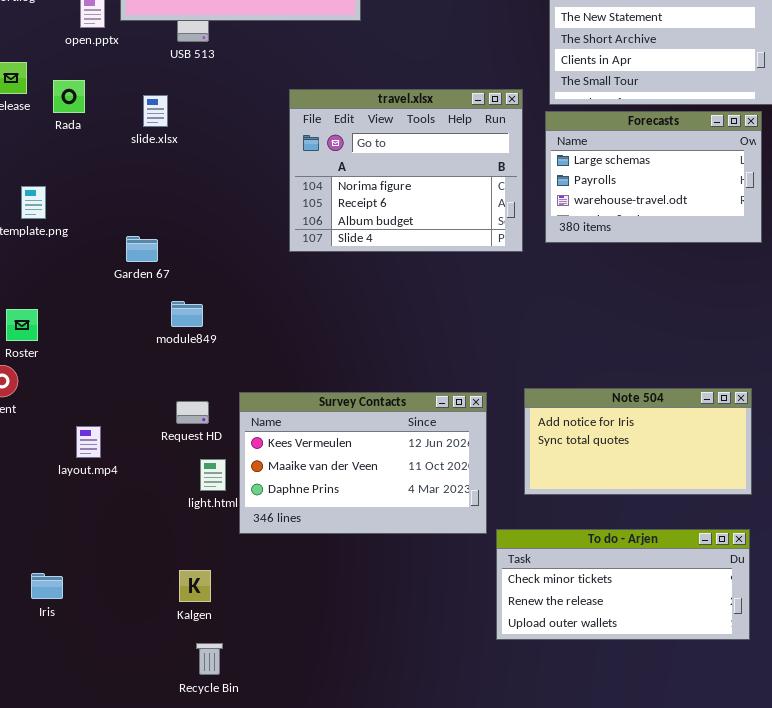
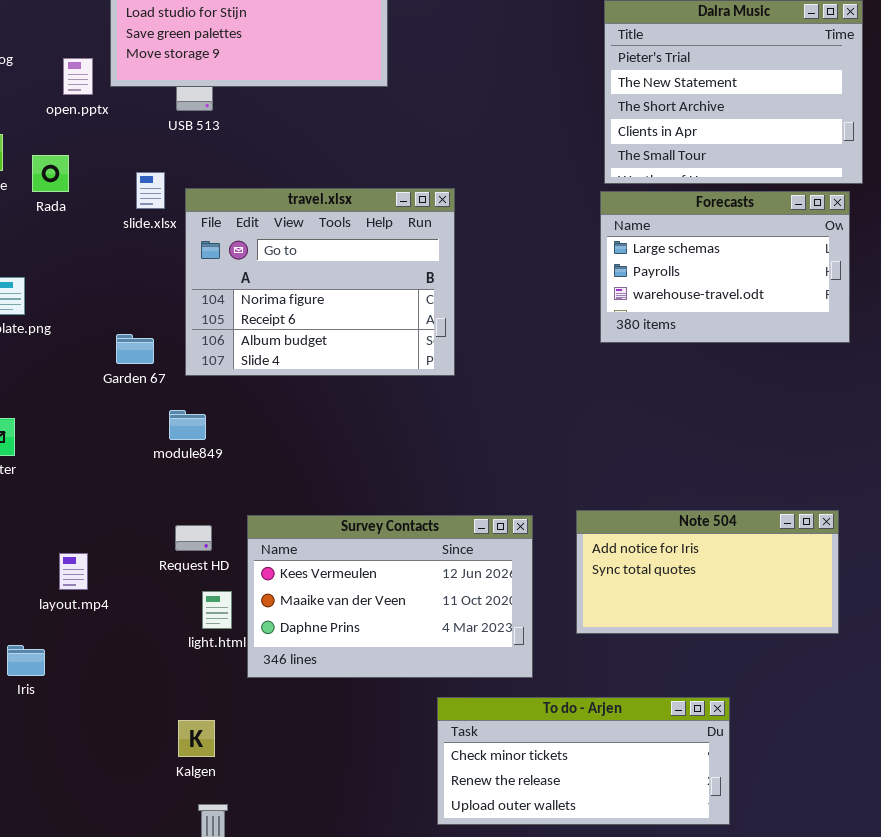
travel.xlsx: [289,89,523,252] -> [185,188,455,376], moved
To do - Arjen: [496,529,750,640] -> [437,697,730,825], moved
Iris: [31,573,63,599] -> [7,645,45,676], moved

